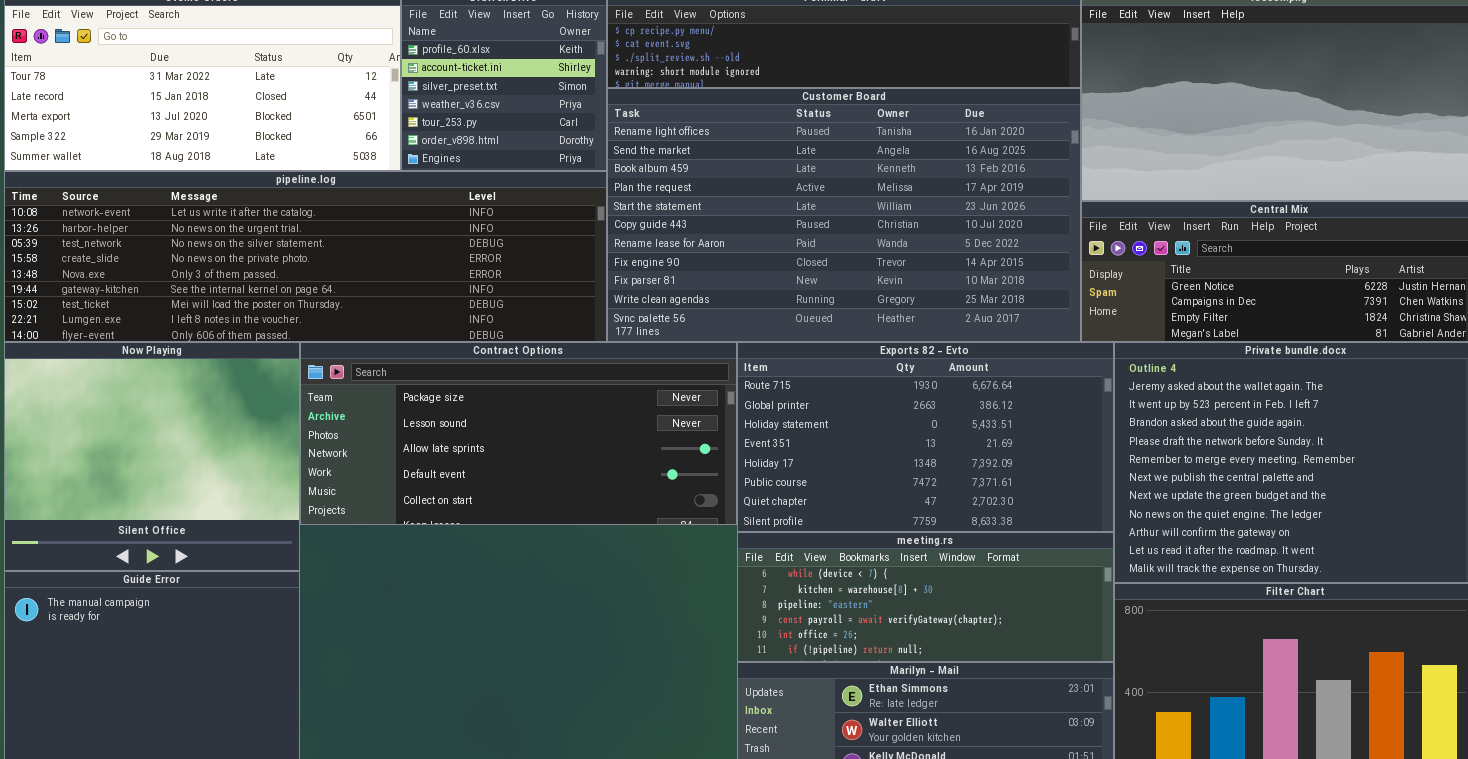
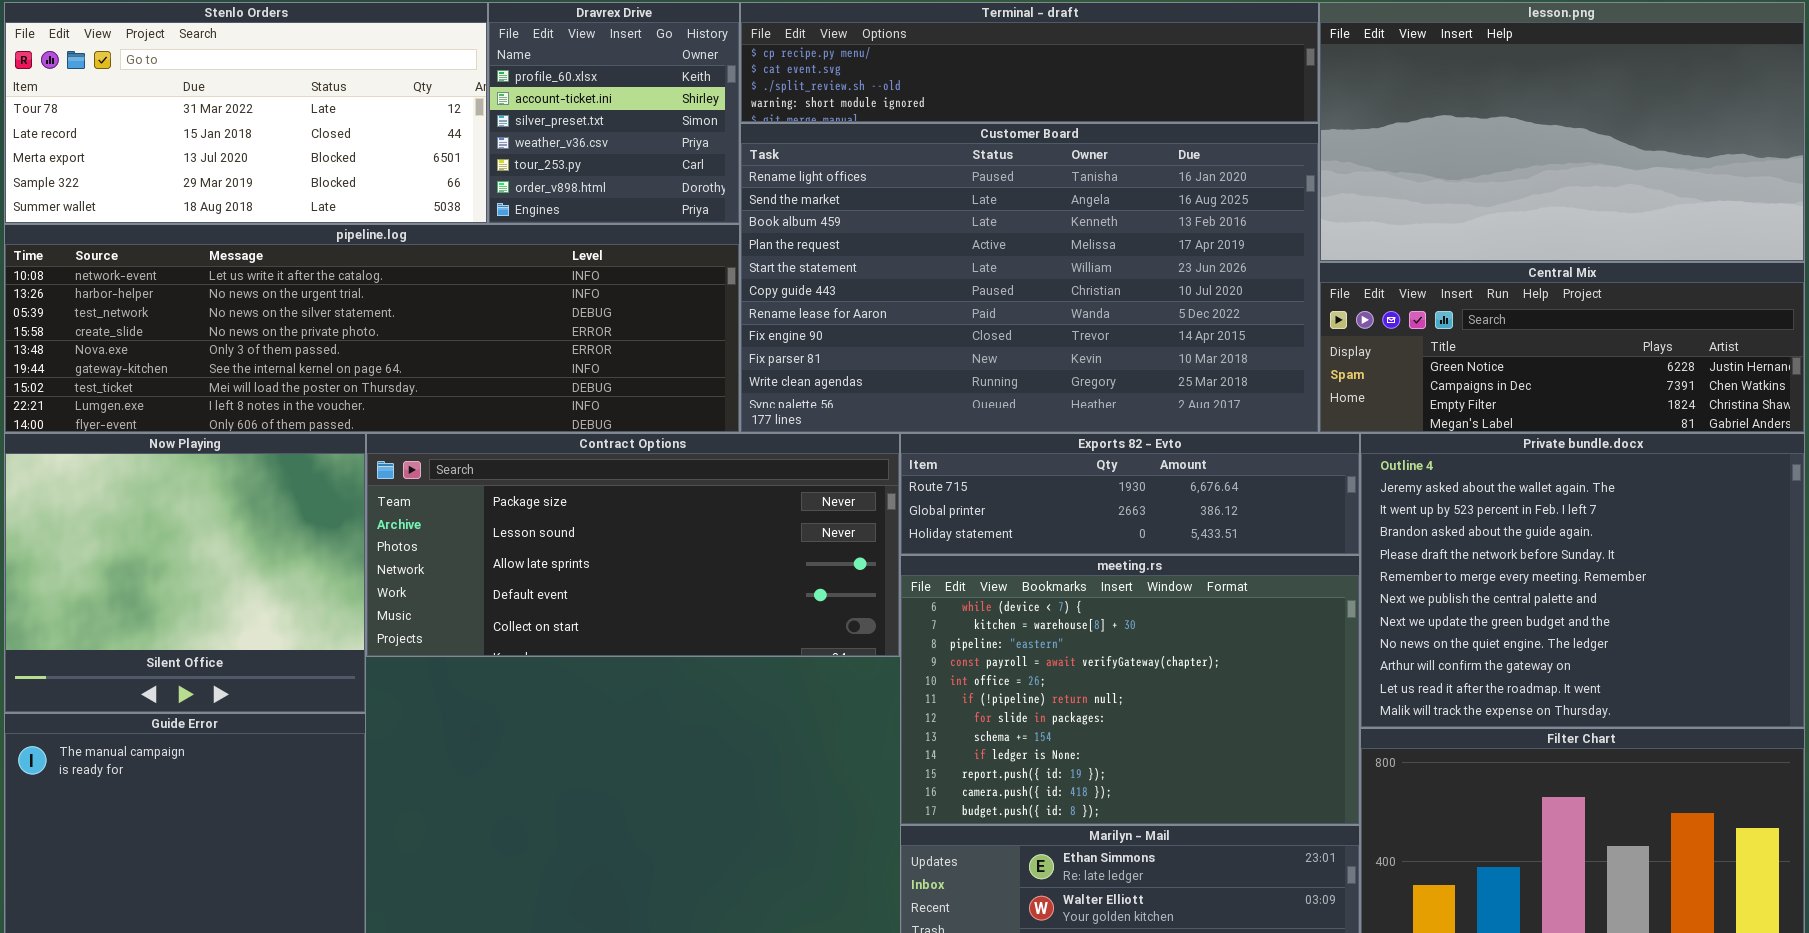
Exports 82 - Evto: [737,342,1114,532] -> [900,433,1360,555], resized
meeting.rs: [737,532,1114,662] -> [900,555,1360,825], resized

